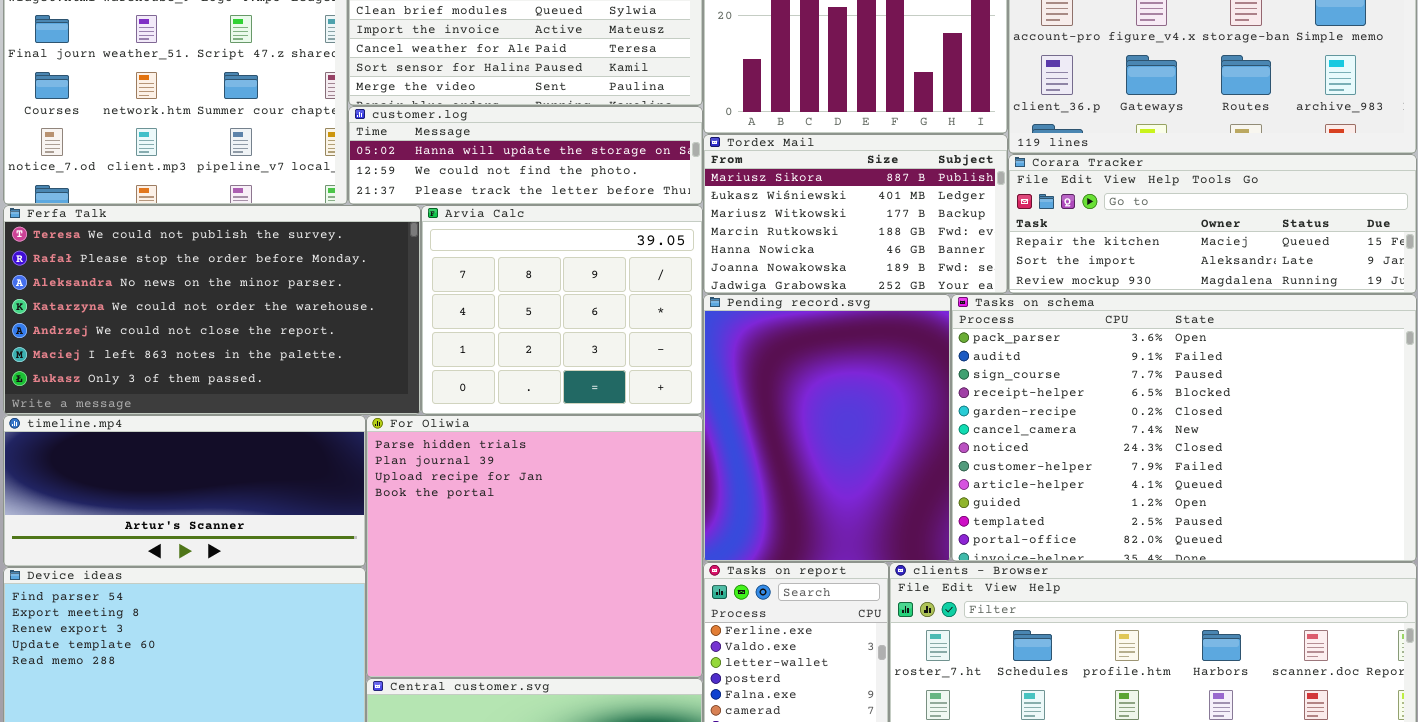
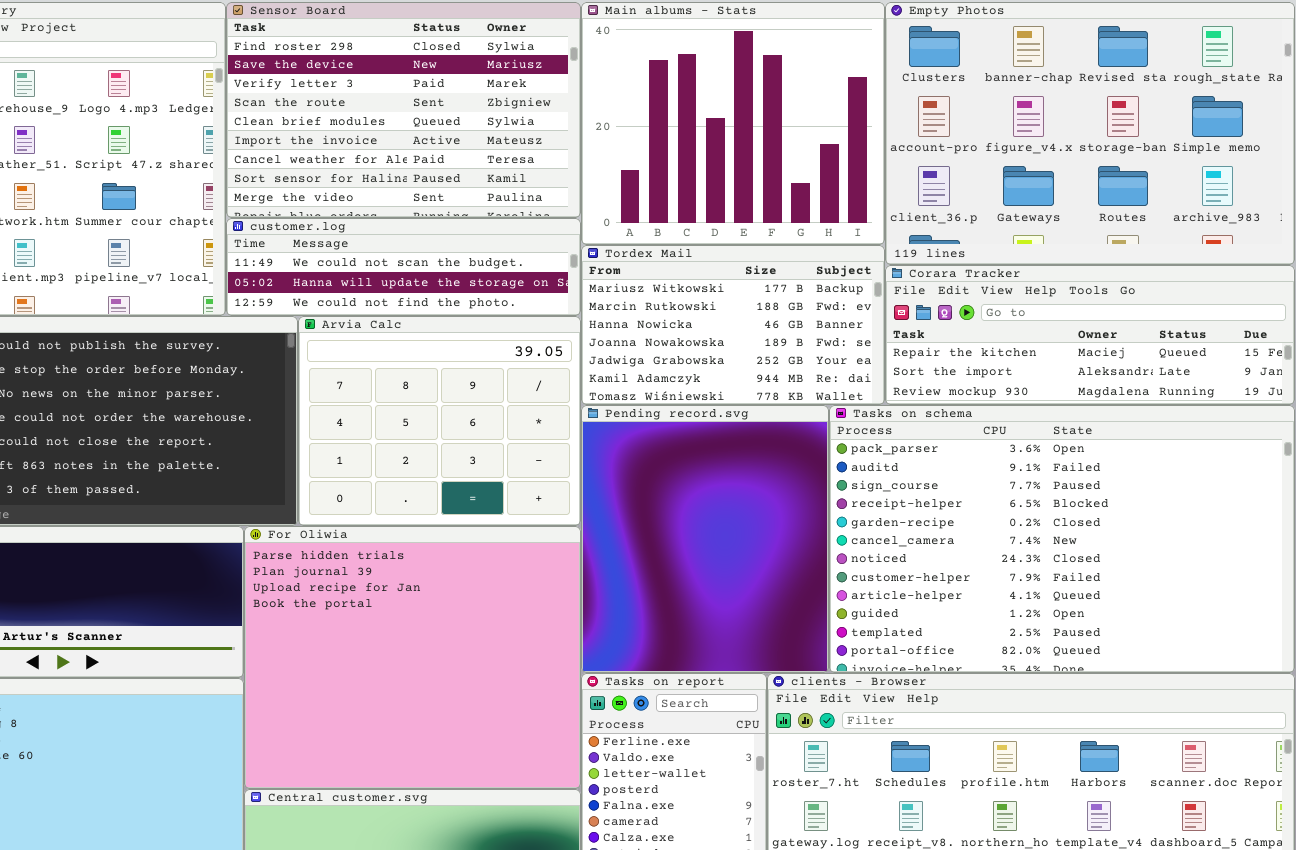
customer.log: [348,106,703,205] -> [226,218,581,316], scrolled up 1 row
Tordex Mail: [703,134,1008,294] -> [581,245,885,405], scrolled down 2 rows

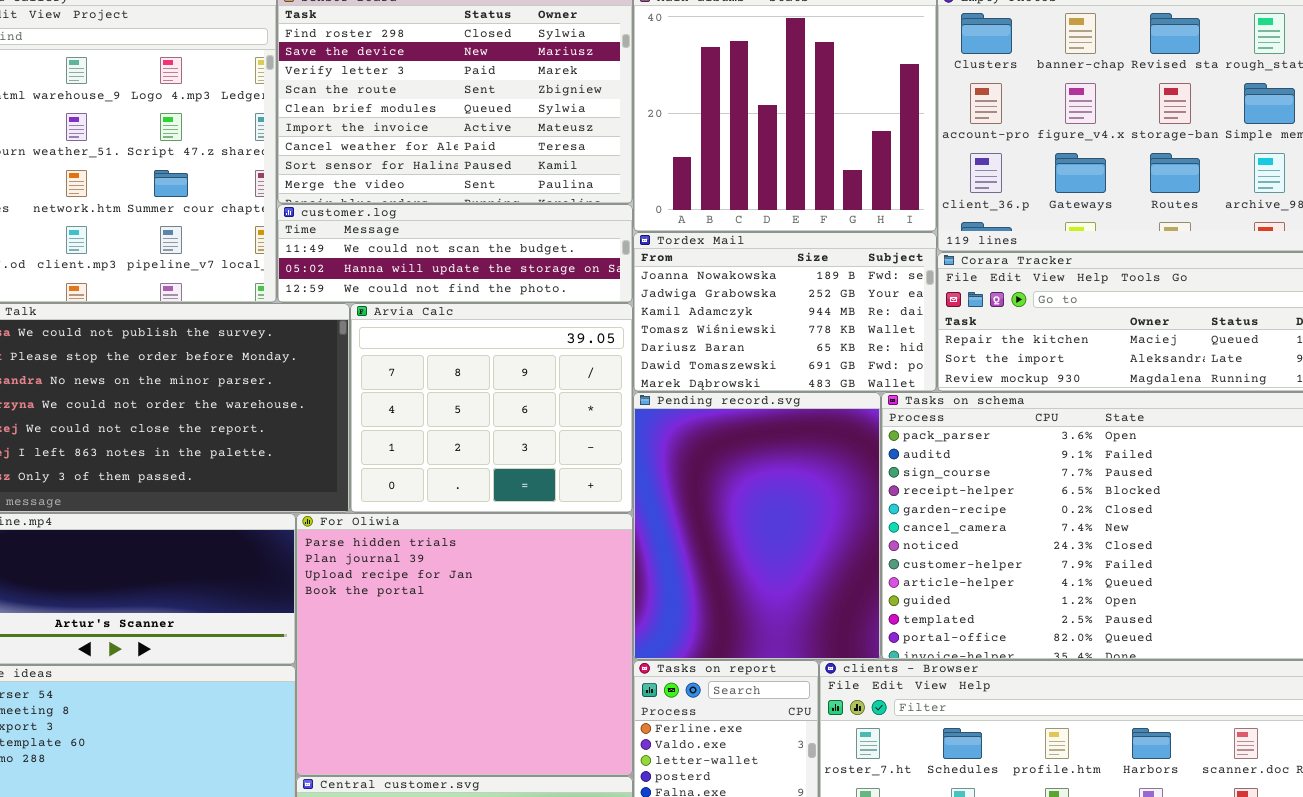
Tordex Mail: [581,245,885,405] -> [633,232,937,392], scrolled down 3 rows

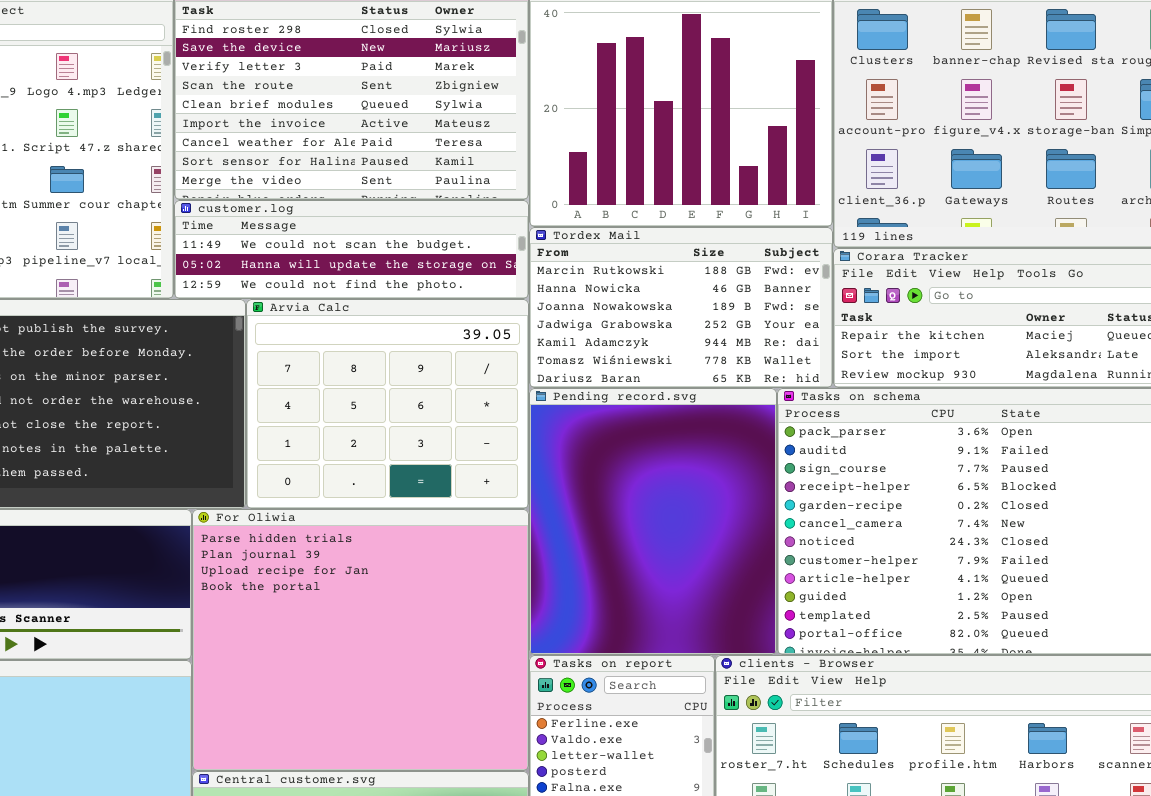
Tordex Mail: [633,232,937,392] -> [529,227,833,388], scrolled up 2 rows

